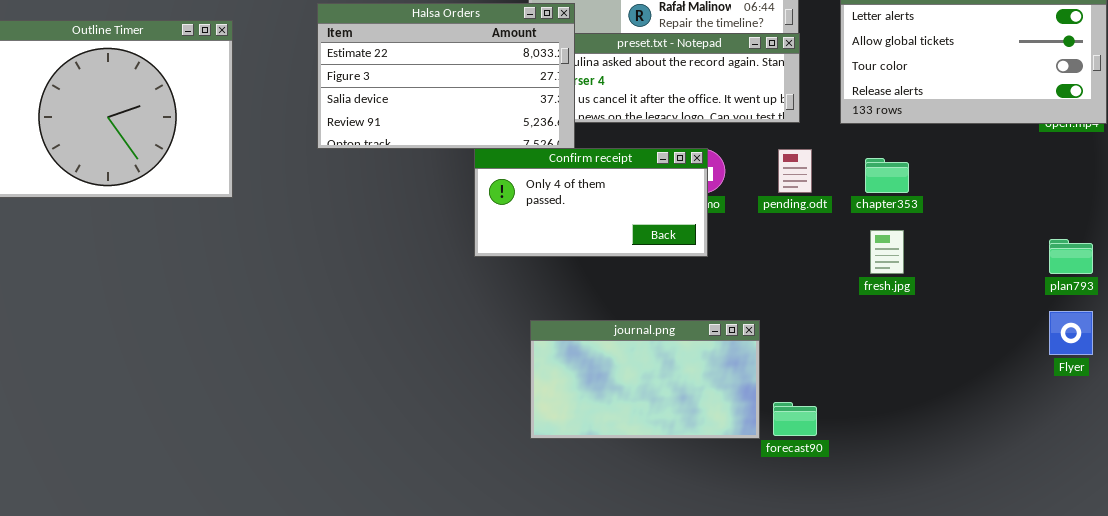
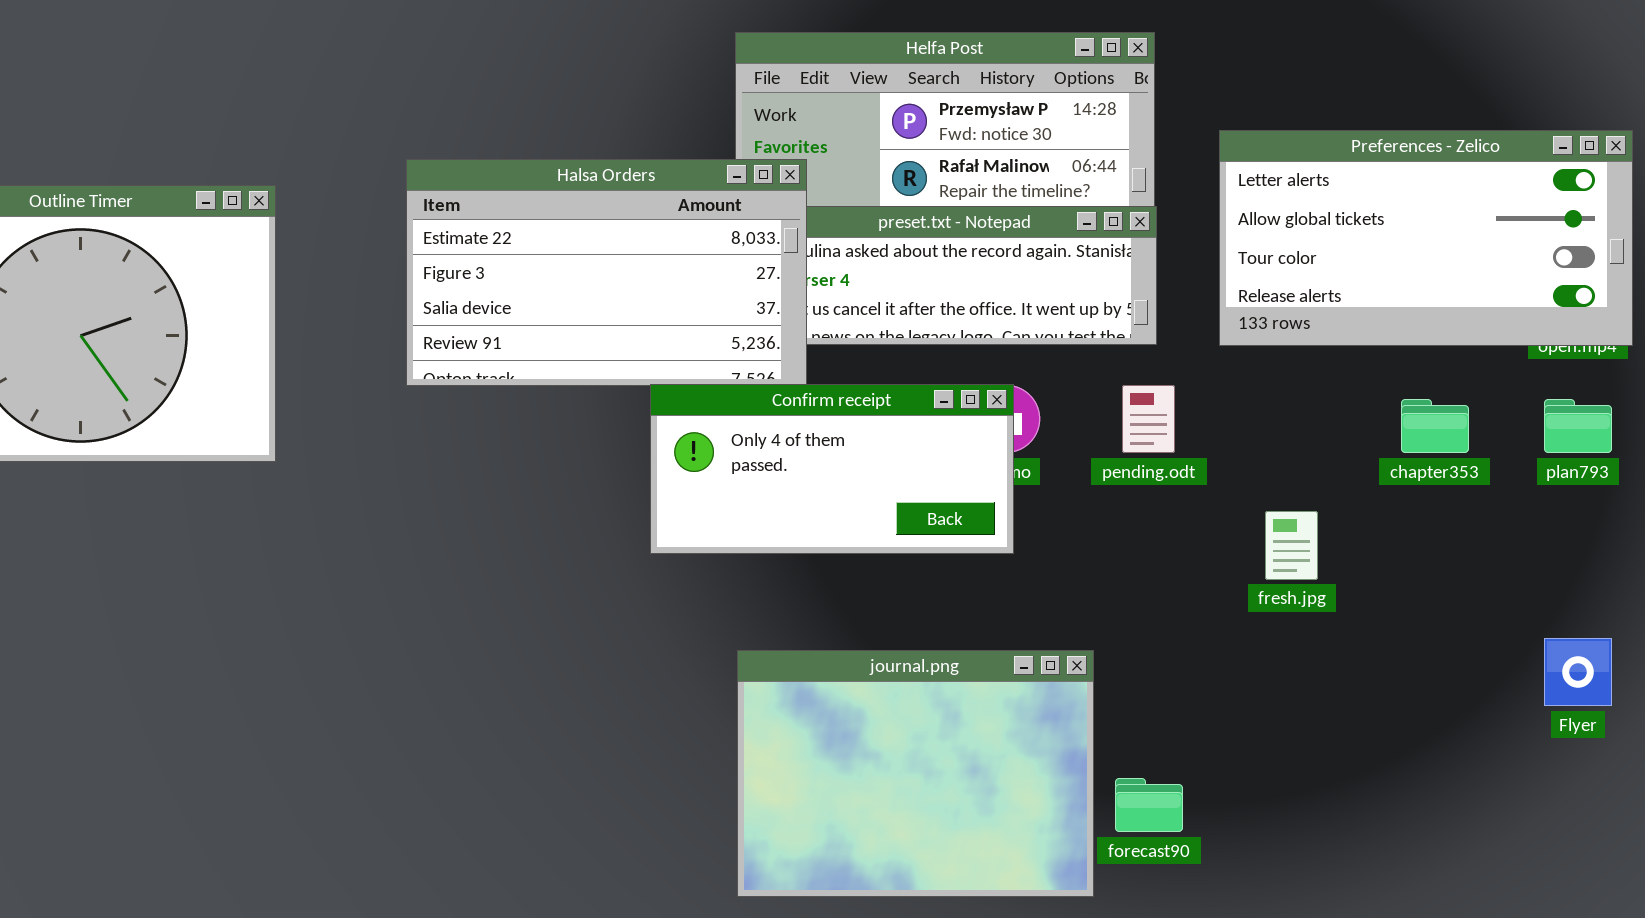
chapter353: [865,158,909,193] -> [1401,399,1469,453], moved
plan793: [1049,239,1093,274] -> [1544,399,1612,453], moved
journal.png: [530,320,760,439] -> [737,650,1094,897], resized

